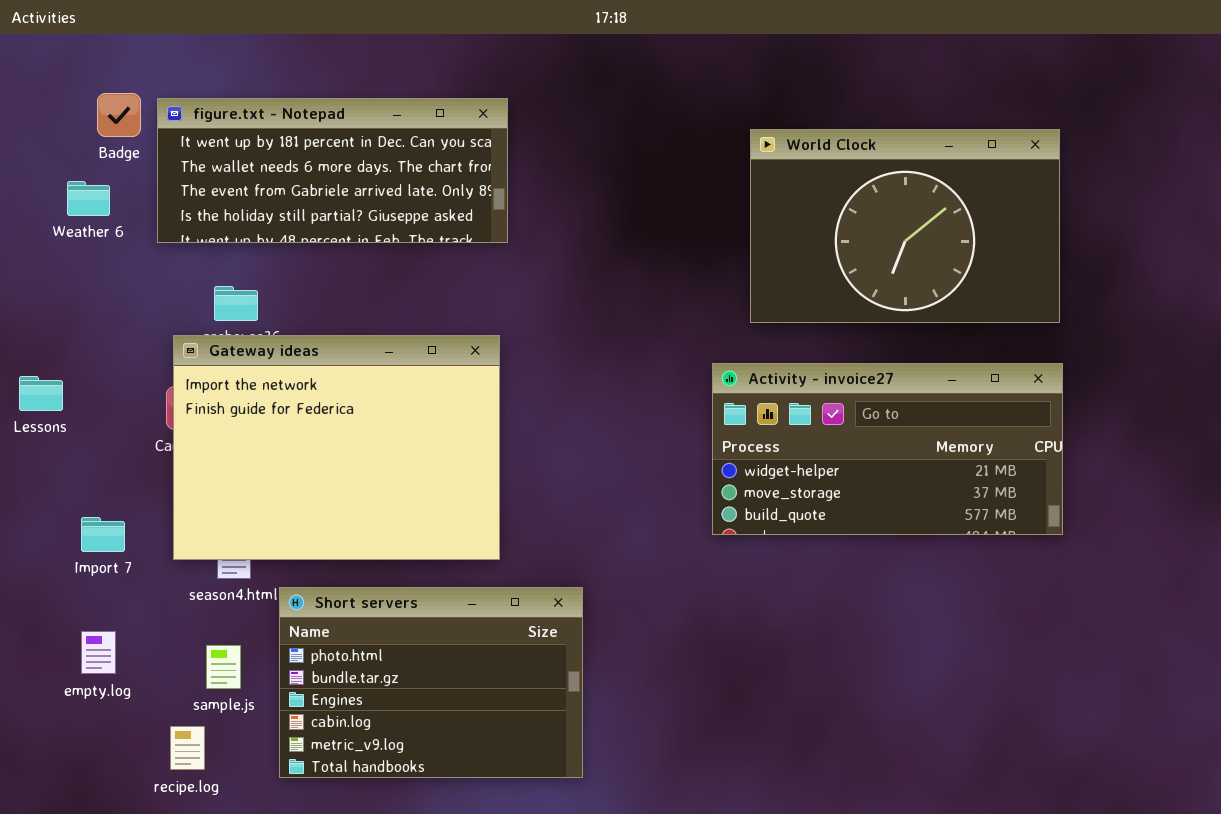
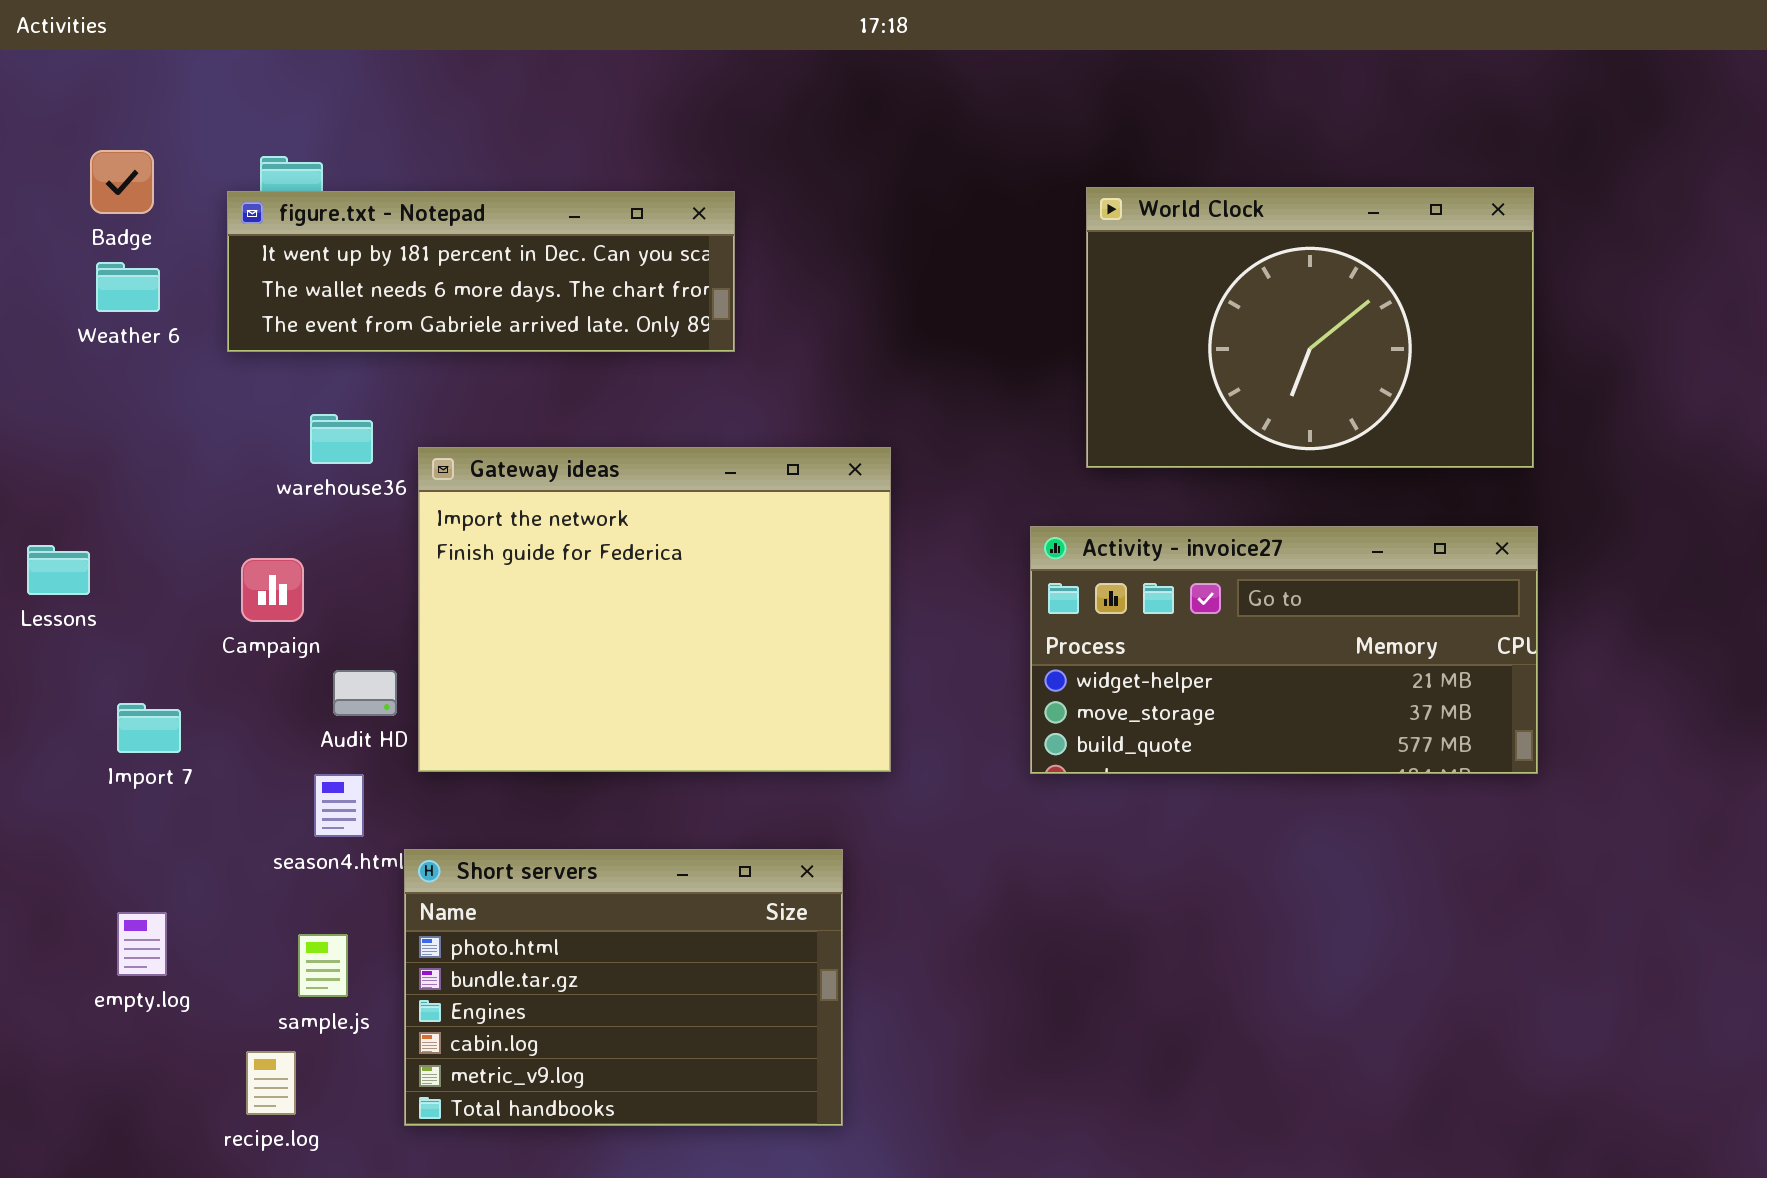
Badge: [97,93,141,137] -> [90,150,154,214], moved
figure.txt - Notepad: [157,98,508,243] -> [227,191,735,352], resized
Gateway ideas: [173,335,500,560] -> [418,447,891,772], moved
Import 7: [81,517,125,552] -> [117,703,181,753], moved

